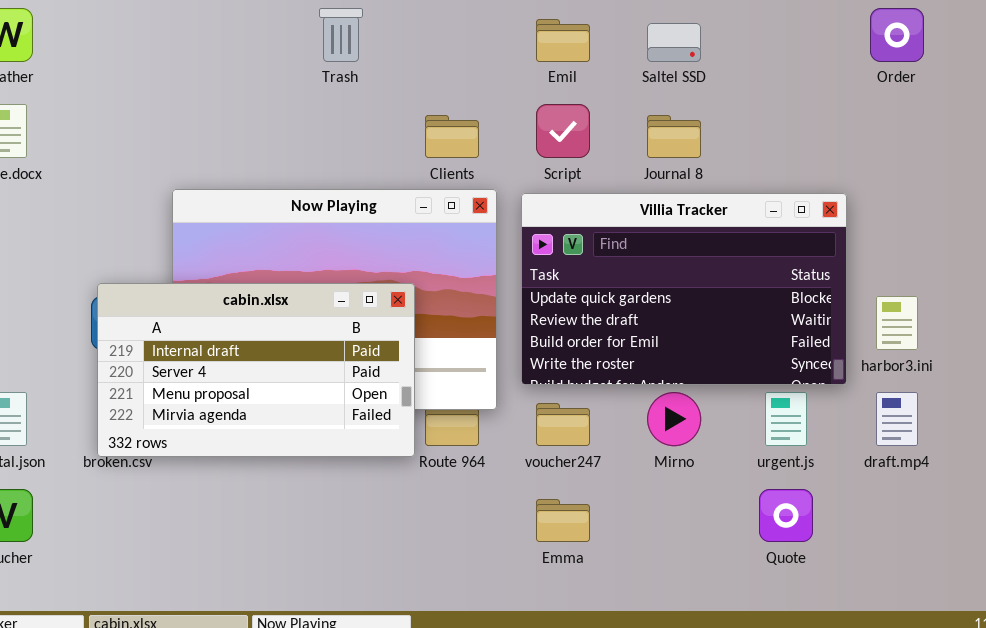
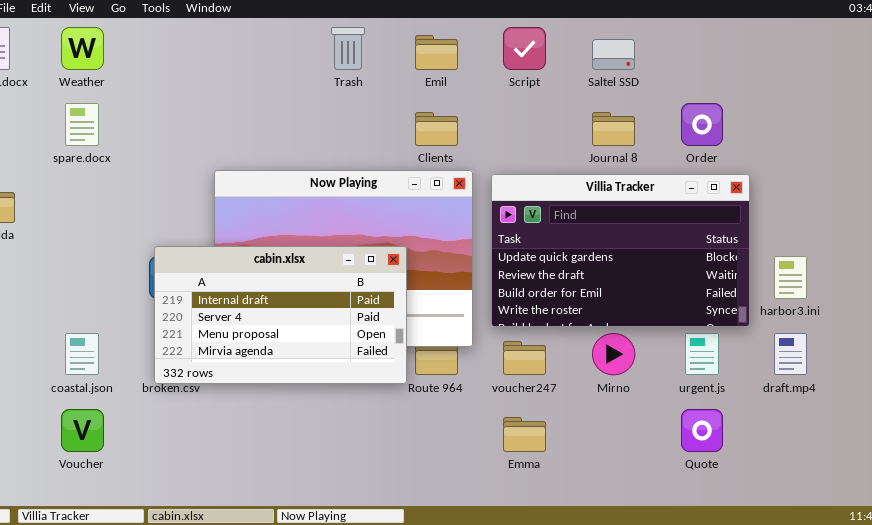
Order: [870,8,924,62] -> [681,103,723,146], moved
Emil: [536,19,590,62] -> [415,35,458,70], moved
Script: [536,104,590,158] -> [503,27,546,70], moved

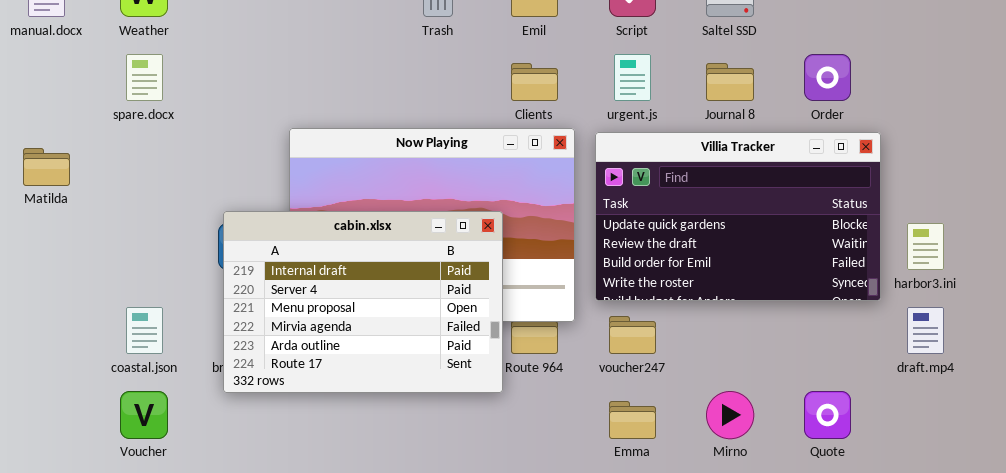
cabin.xlsx: [154,246,407,384] -> [223,211,503,393], resized
Mirno: [592,333,635,375] -> [706,391,754,439], moved
urgent.js: [685,333,719,375] -> [614,54,651,101], moved

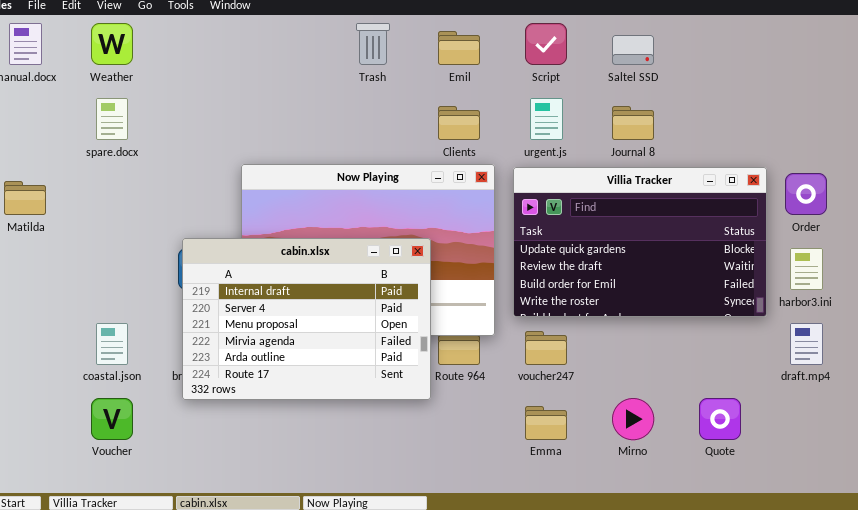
Order: [804,54,851,101] -> [785,173,827,215], moved

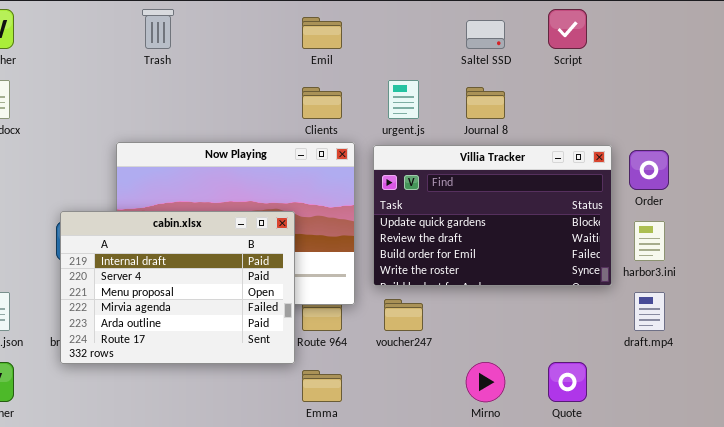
Trash: [356,23,390,65] -> [142,9,174,49], moved
Script: [525,23,567,65] -> [548,9,587,49], moved
Emma: [525,406,567,440] -> [302,370,342,402], moved

